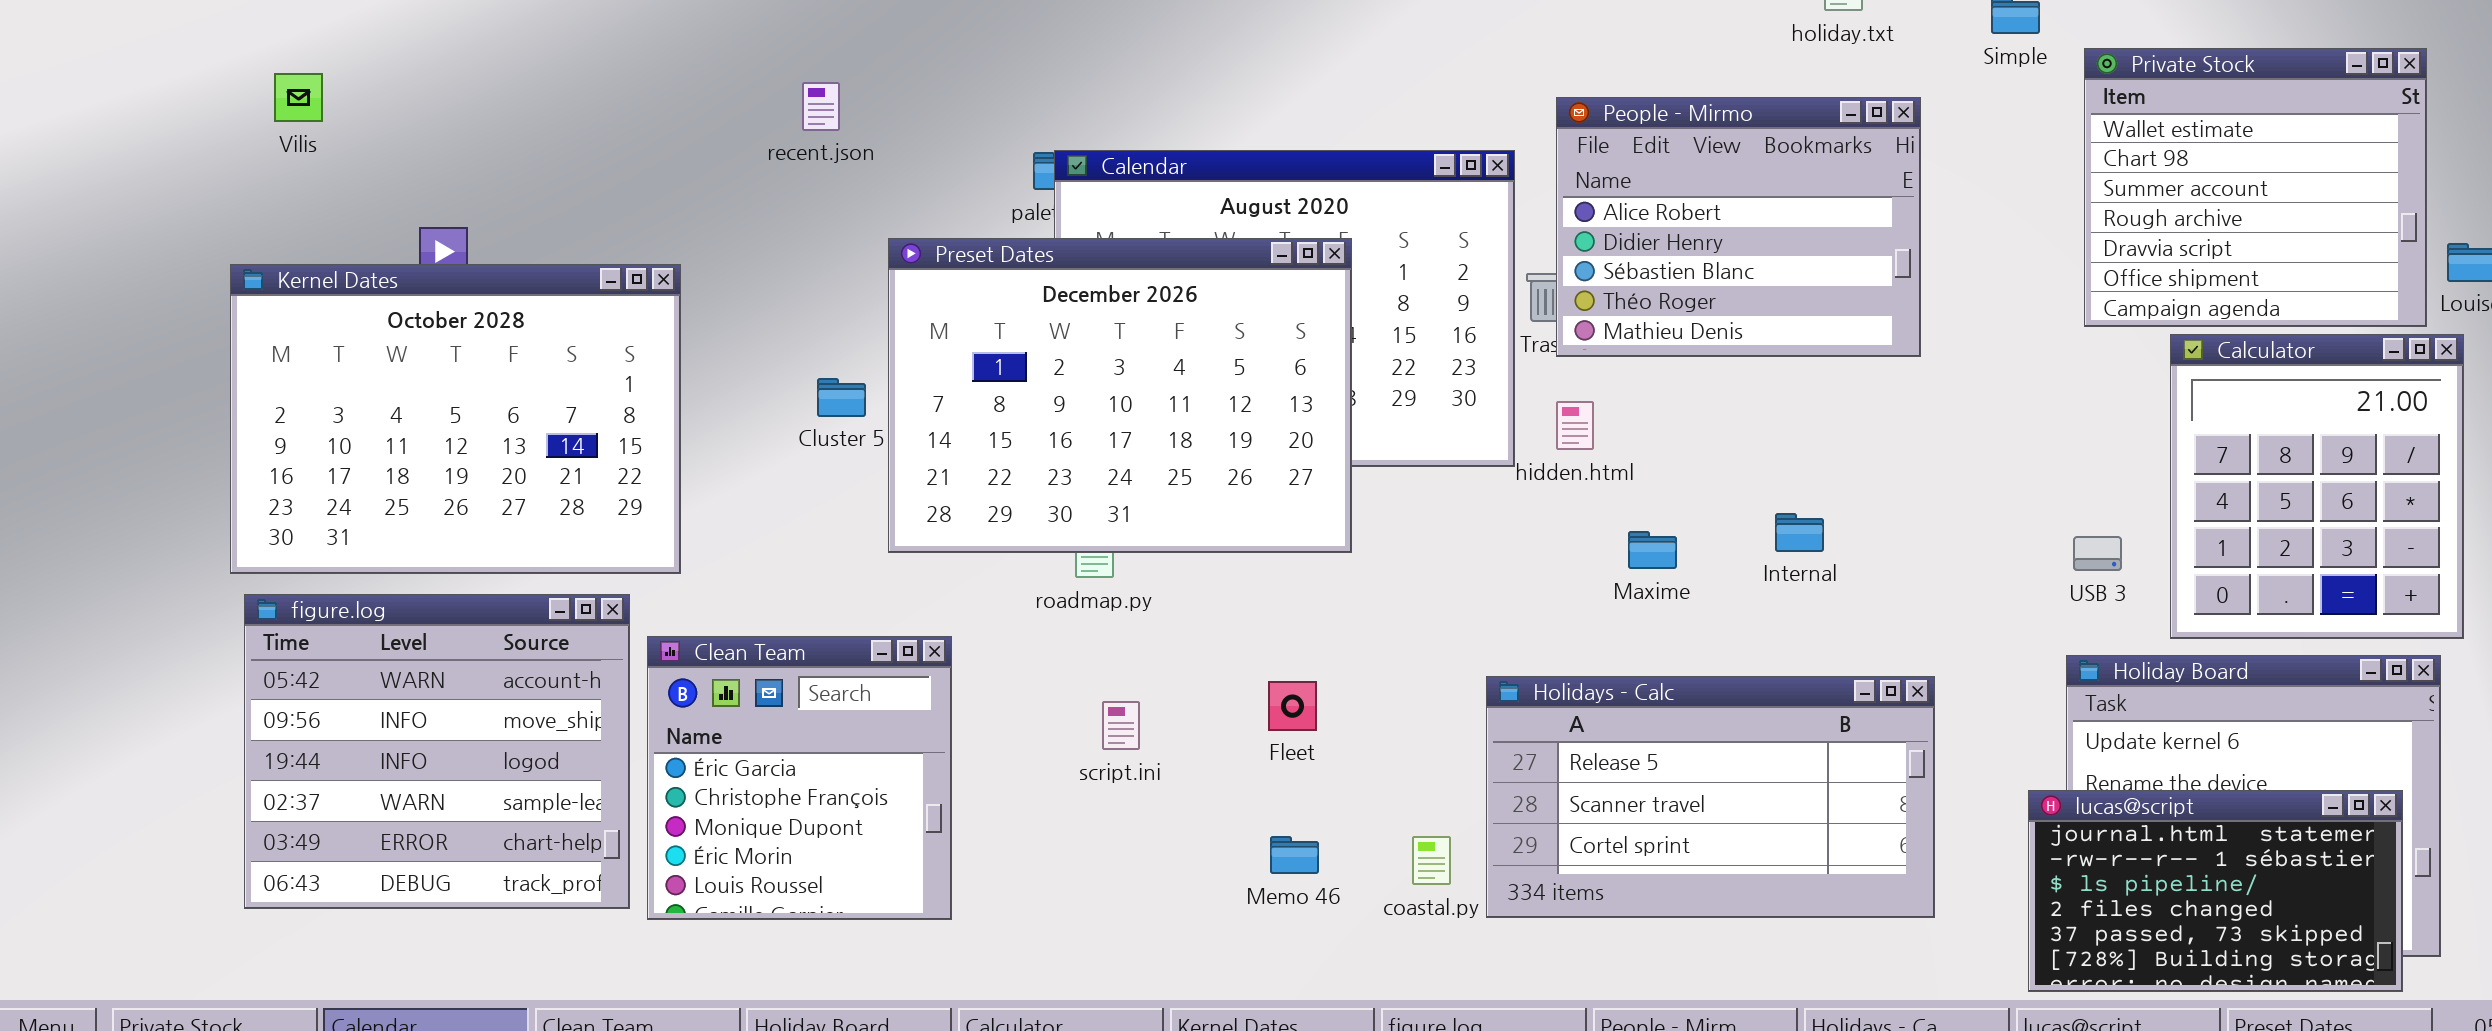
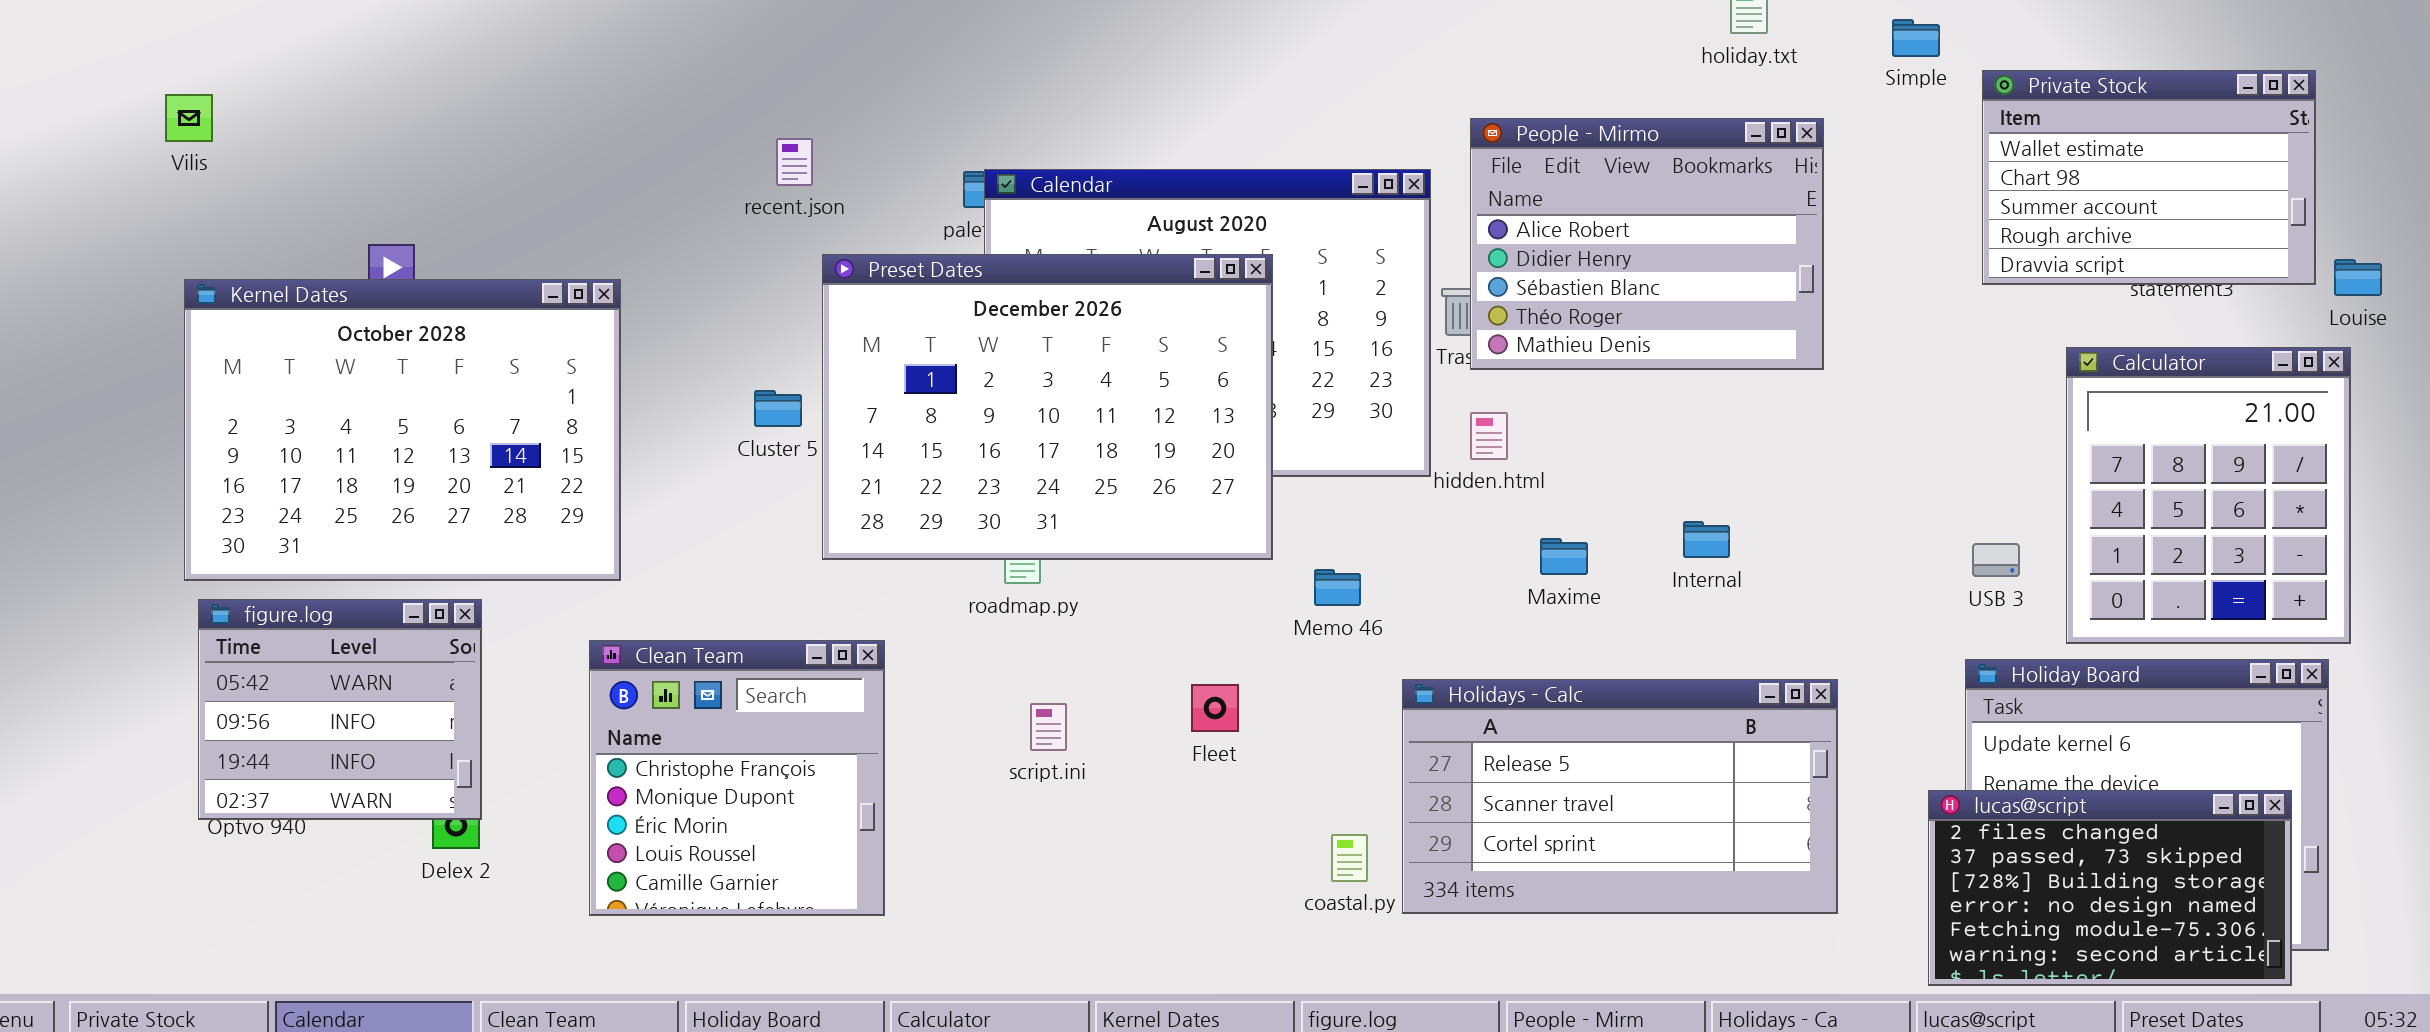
Private Stock: [2084,48,2427,327] -> [1982,70,2316,285], resized
Vilis: [274,73,323,122] -> [165,94,213,142], moved
recent.json: [802,82,840,131] -> [776,138,813,186], moved
figure.log: [244,594,630,909] -> [198,599,482,820], resized
Clean Team: [647,636,952,920] -> [589,640,885,916], scrolled down 1 row
lucas@script: [2028,790,2403,992] -> [1928,790,2292,986], scrolled down 3 rows
Memo 46: [1270,836,1319,874] -> [1314,569,1361,606], moved

